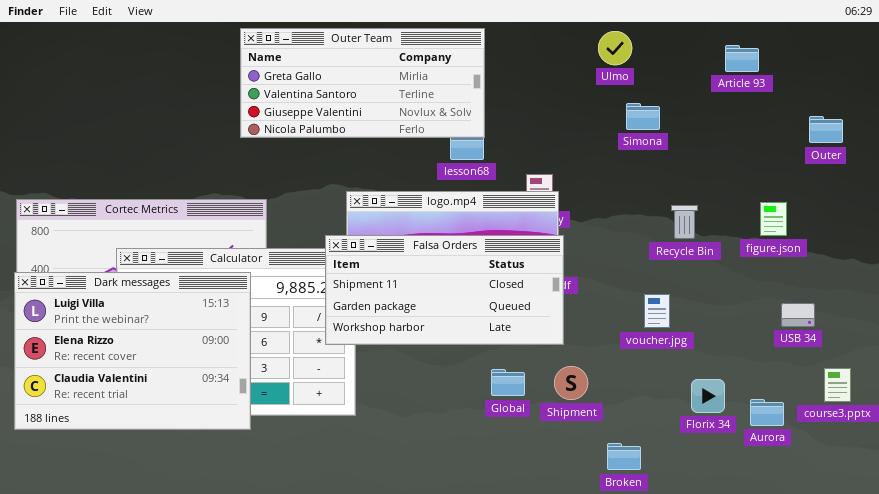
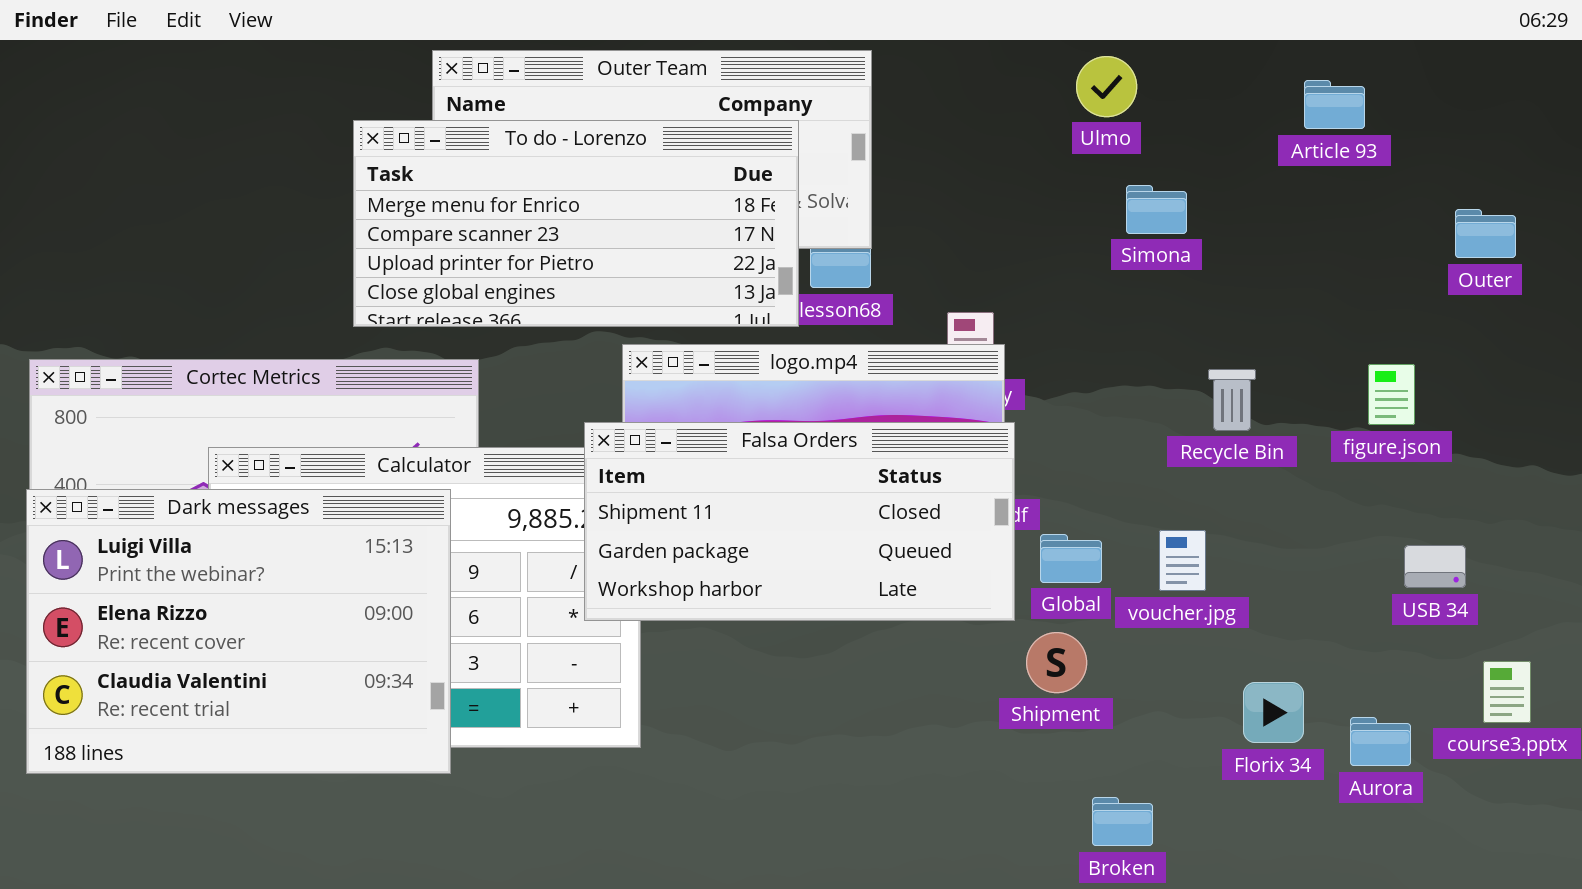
To do - Lorenzo: none -> [353,120,799,327], opened
Shipment: [554,366,588,400] -> [1026,632,1087,693], moved
Global: [491,369,525,396] -> [1040,534,1102,583], moved

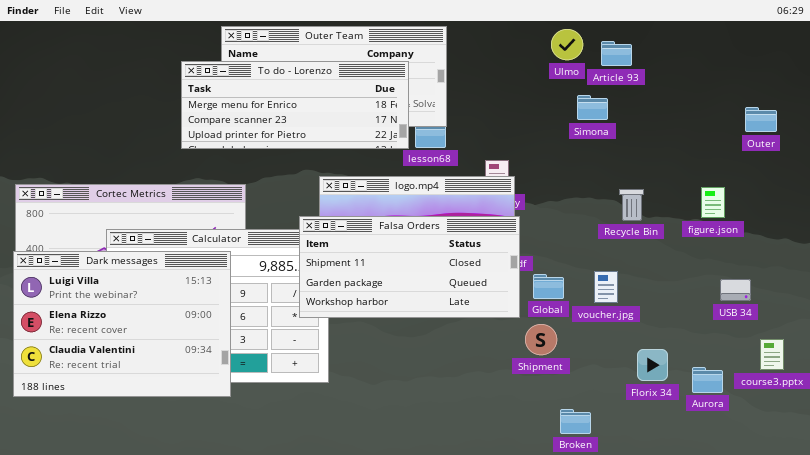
Article 93: [1304,80,1365,129] -> [601,41,632,66], moved
To do - Lorenzo: [353,120,799,327] -> [181,61,409,149], resized

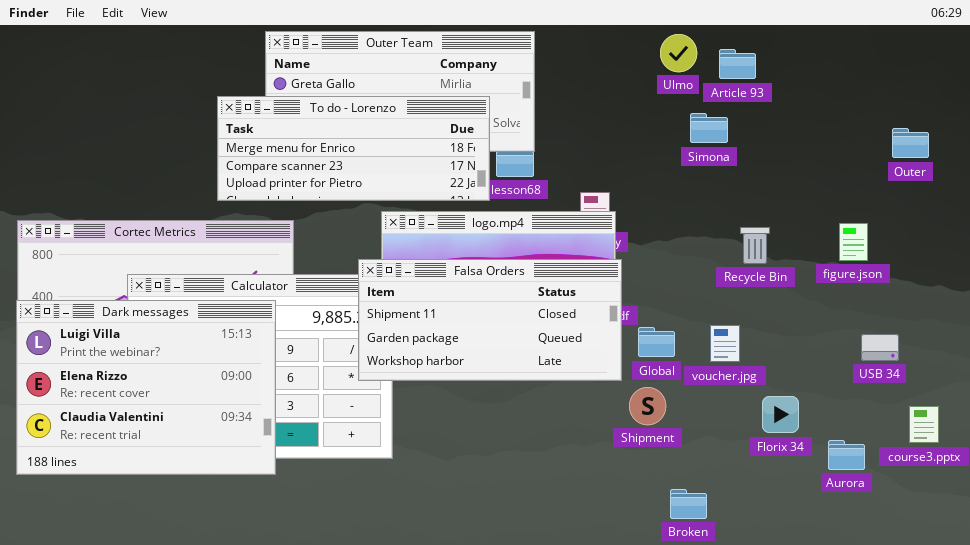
To do - Lorenzo: [181,61,409,149] -> [217,96,490,201], moved
Florix 34: [637,349,668,381] -> [762,396,799,433], moved

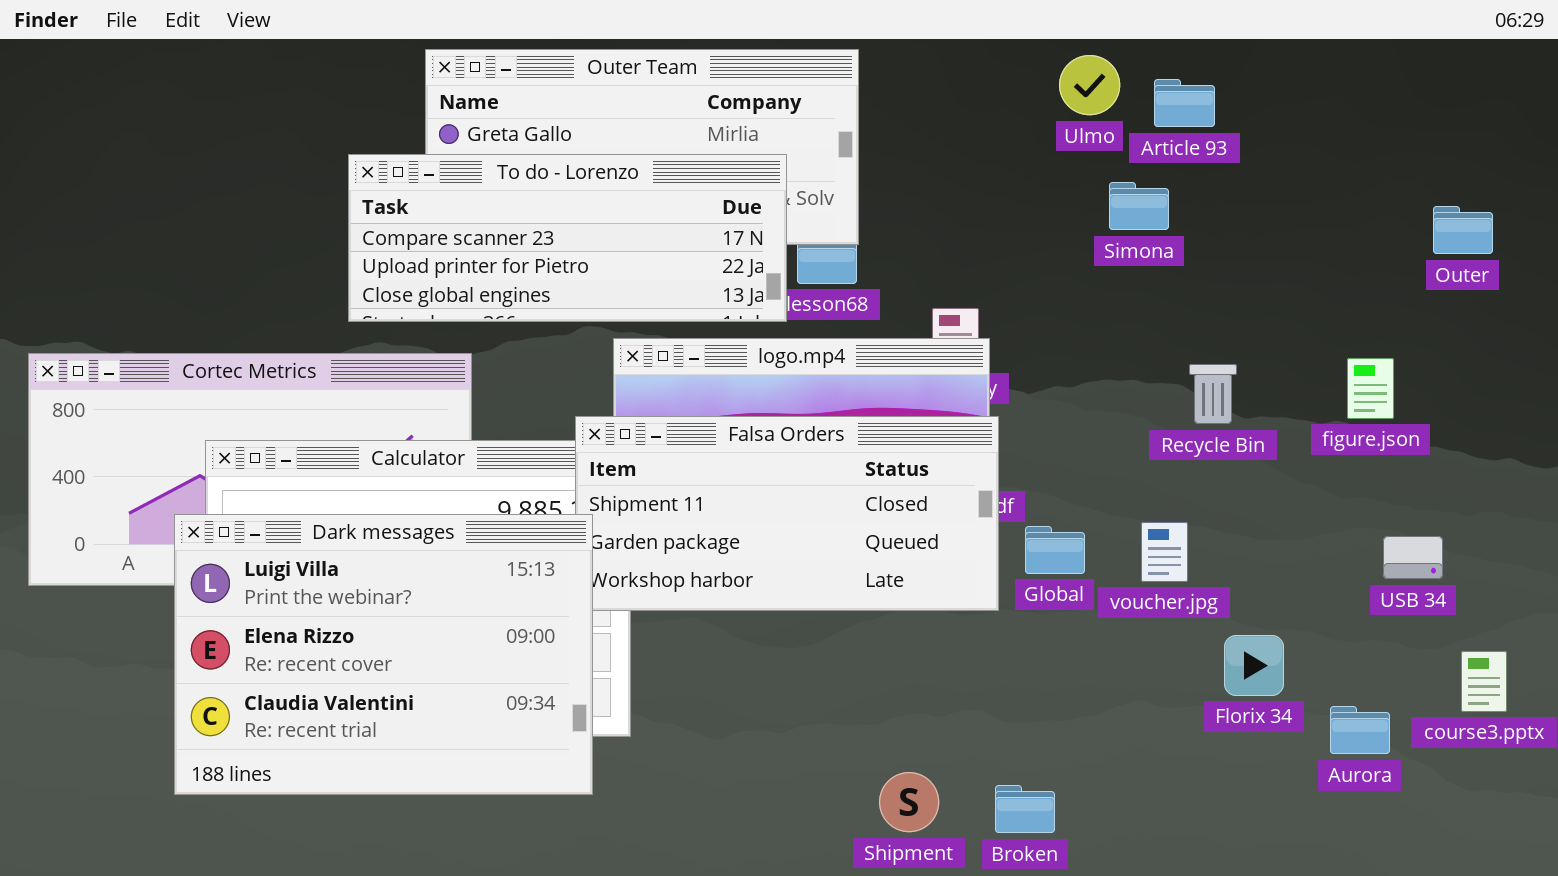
To do - Lorenzo: [217,96,490,201] -> [348,154,787,322], scrolled down 1 row
Dark messages: [16,300,276,475] -> [174,514,593,795], moved
Shipment: [629,387,666,425] -> [879,772,939,832], moved
Broken: [670,489,707,519] -> [995,785,1055,833], moved

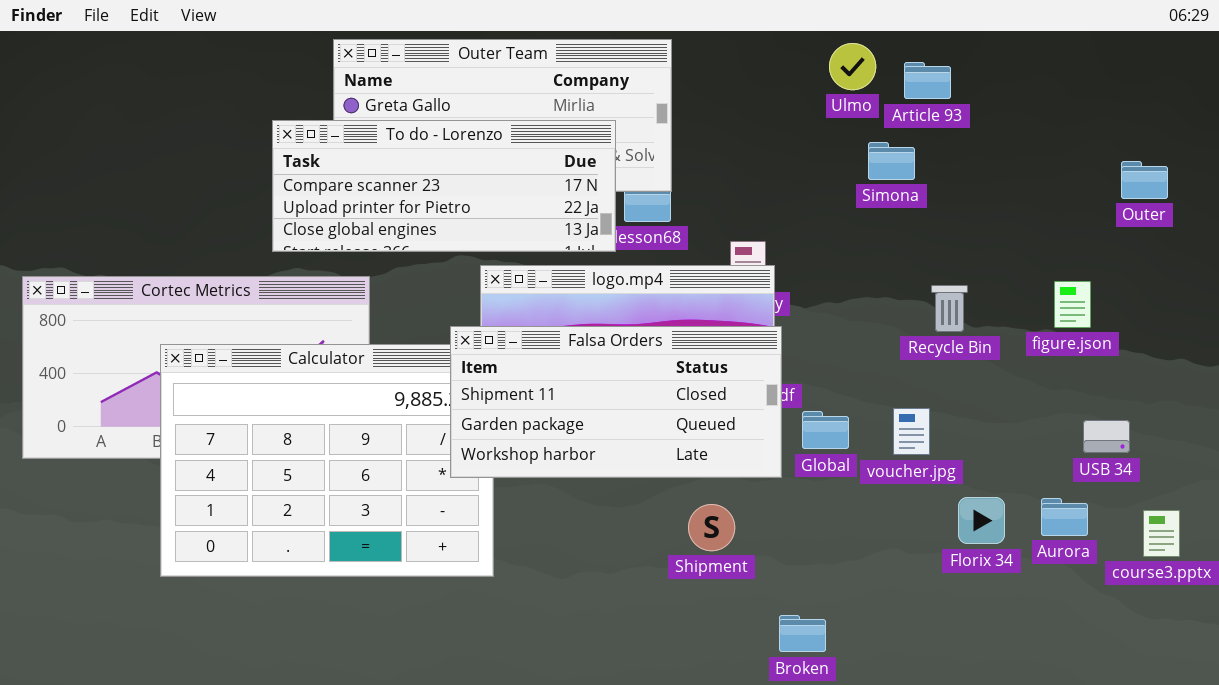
Dark messages: [174,514,593,795] -> none, closed
Aurora: [1330,706,1390,754] -> [1041,498,1088,536], moved
Shipment: [879,772,939,832] -> [688,504,735,551], moved

